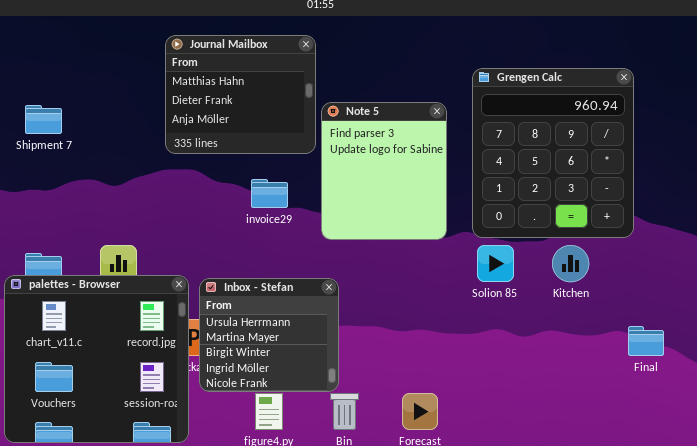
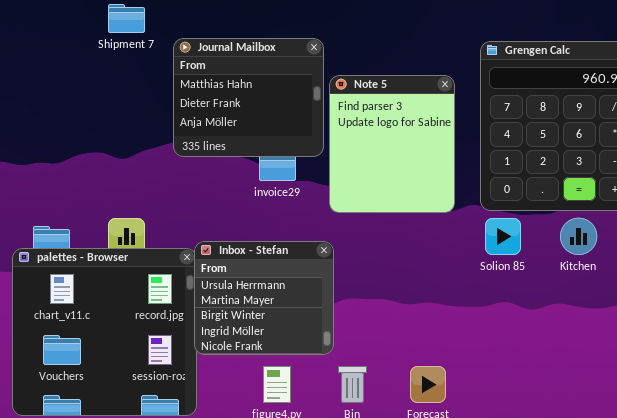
Journal Mailbox: [165,35,316,154] -> [173,38,324,157], moved
Shipment 7: [25,105,62,134] -> [108,4,145,33], moved
Inbox - Stefan: [199,278,339,392] -> [194,241,334,355], moved

